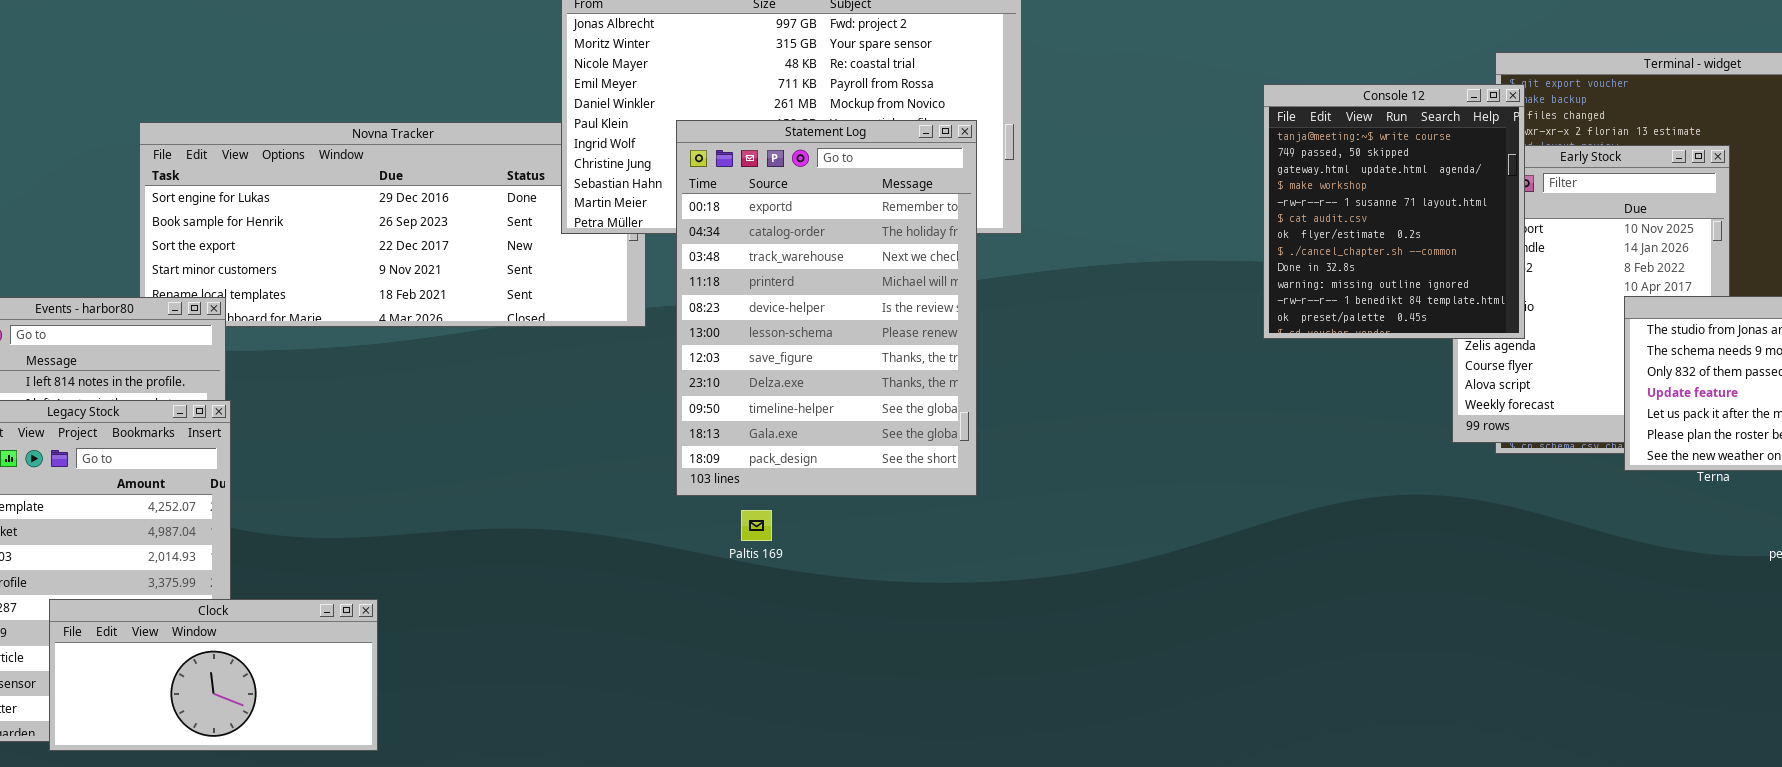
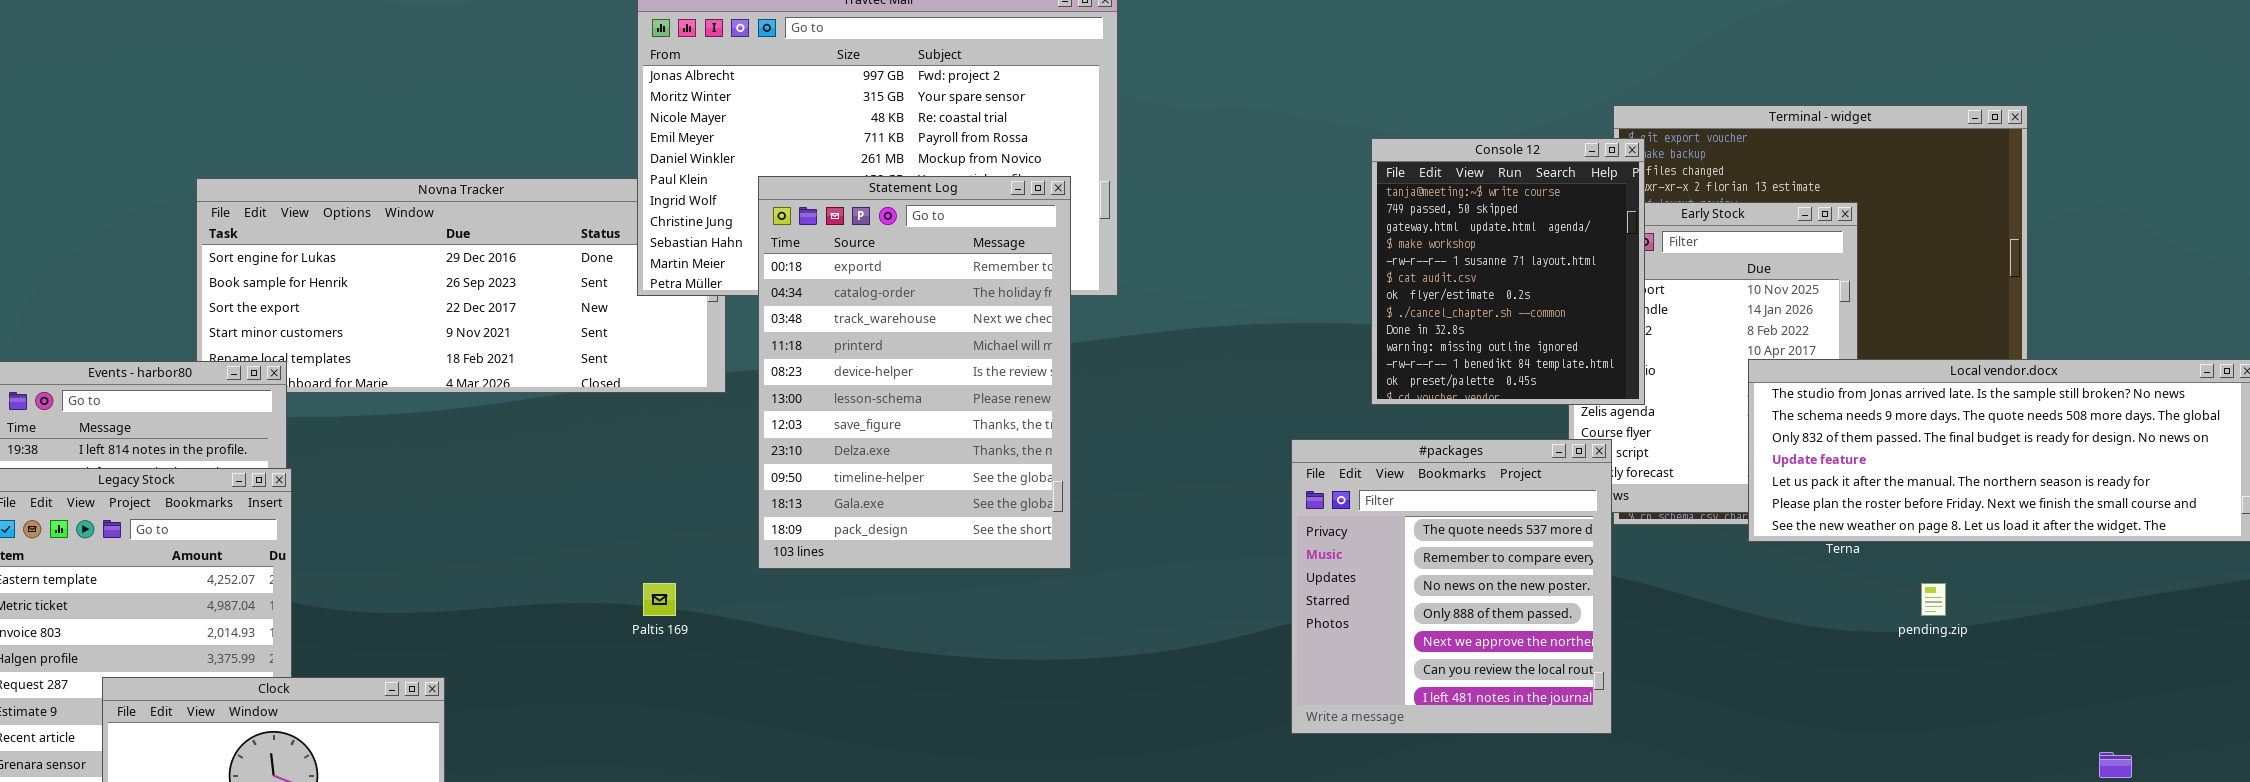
#packages: none -> [1291,439,1612,734], opened
Paltis 169: [741,510,772,541] -> [643,583,676,616], moved

